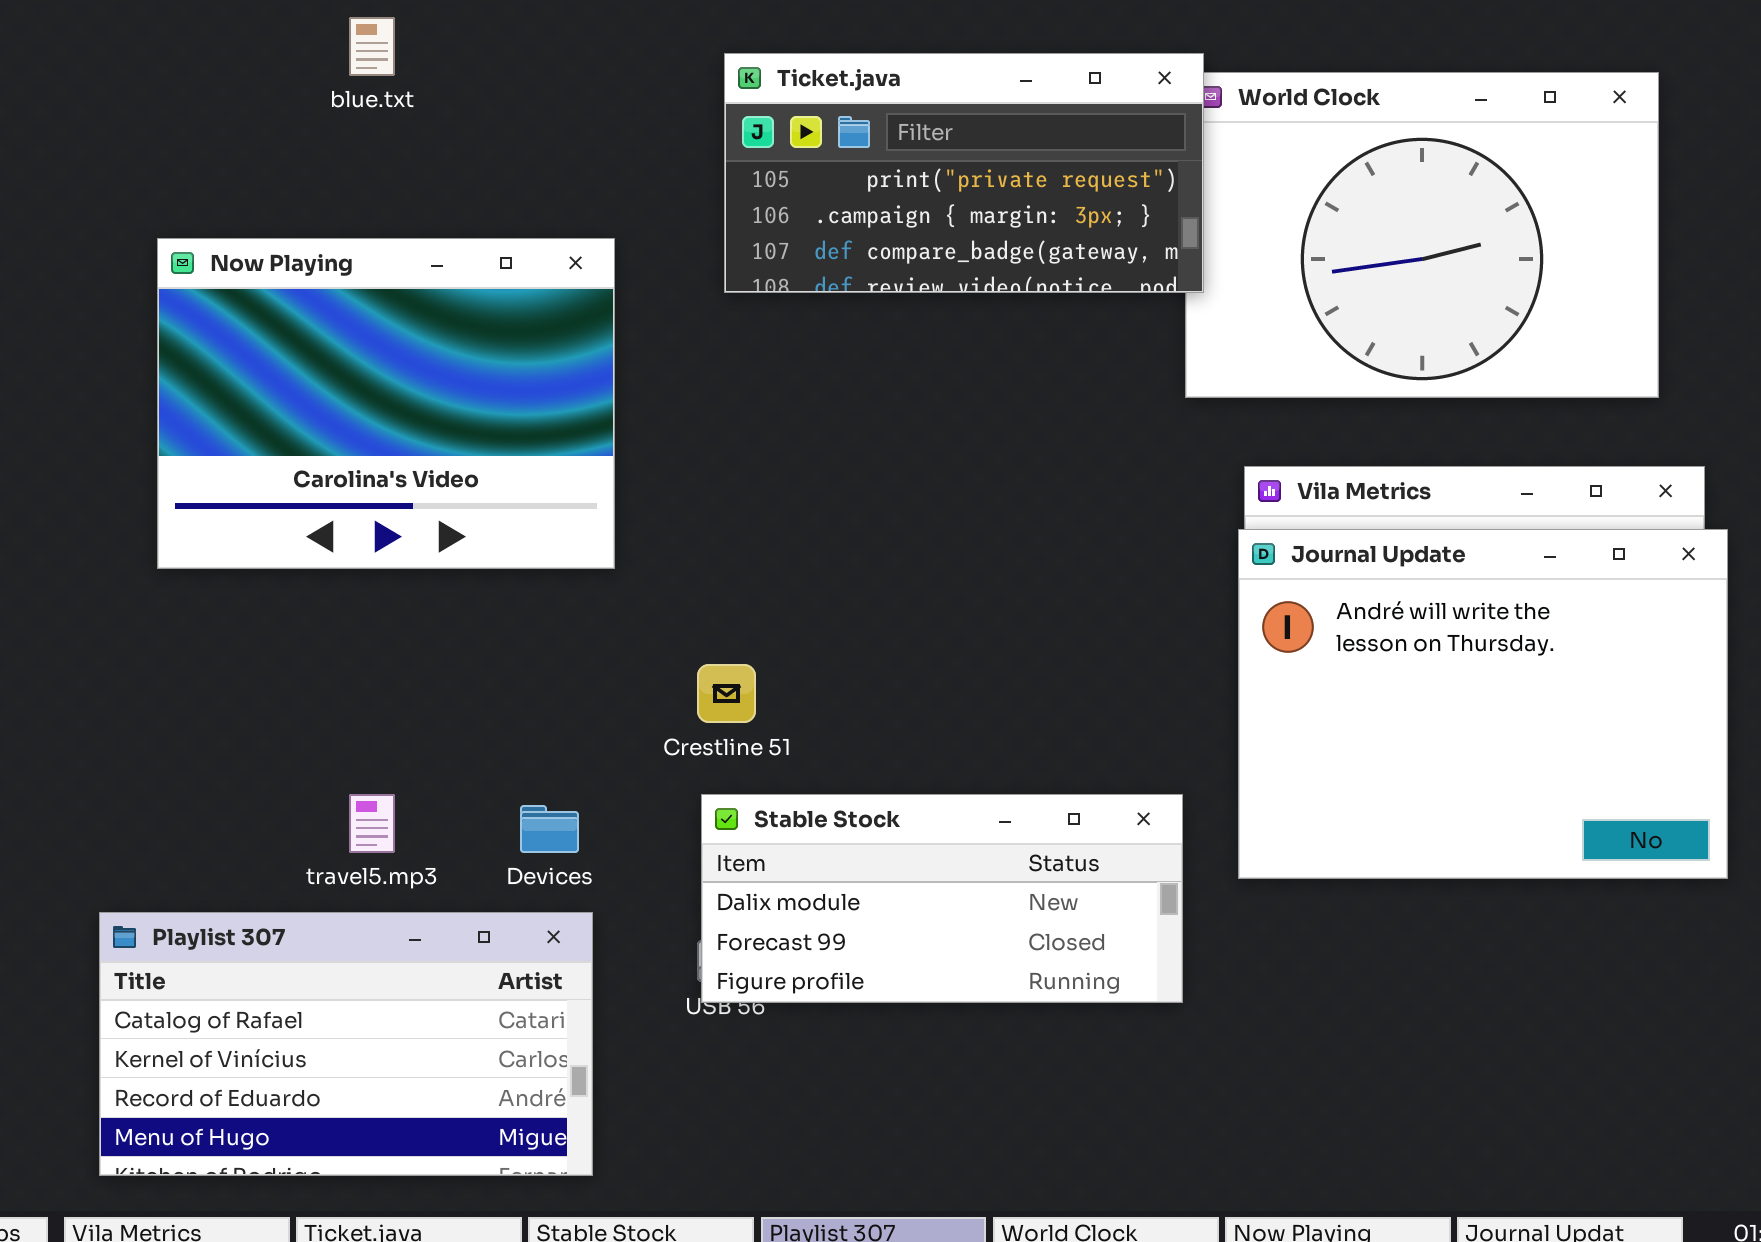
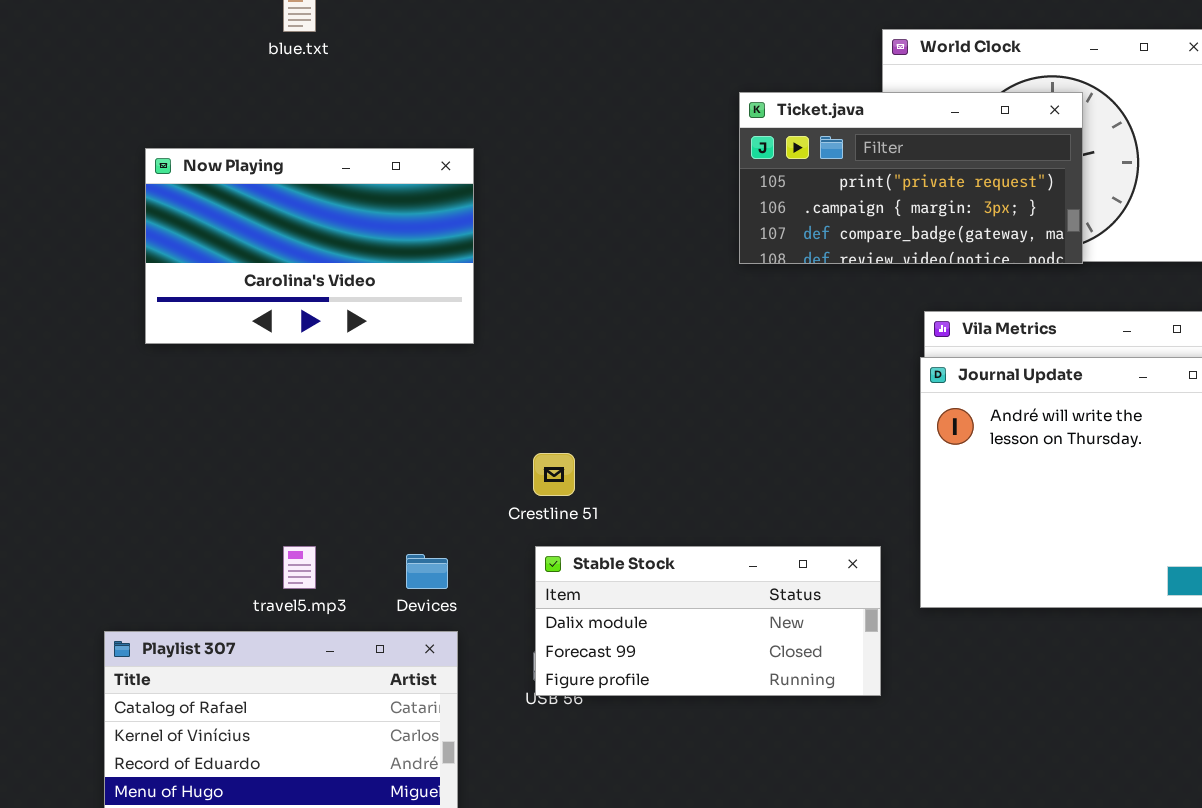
Ticket.java: [724,53,1204,293] -> [739,92,1083,264], moved
Now Playing: [157,238,615,569] -> [145,148,474,344], resized

